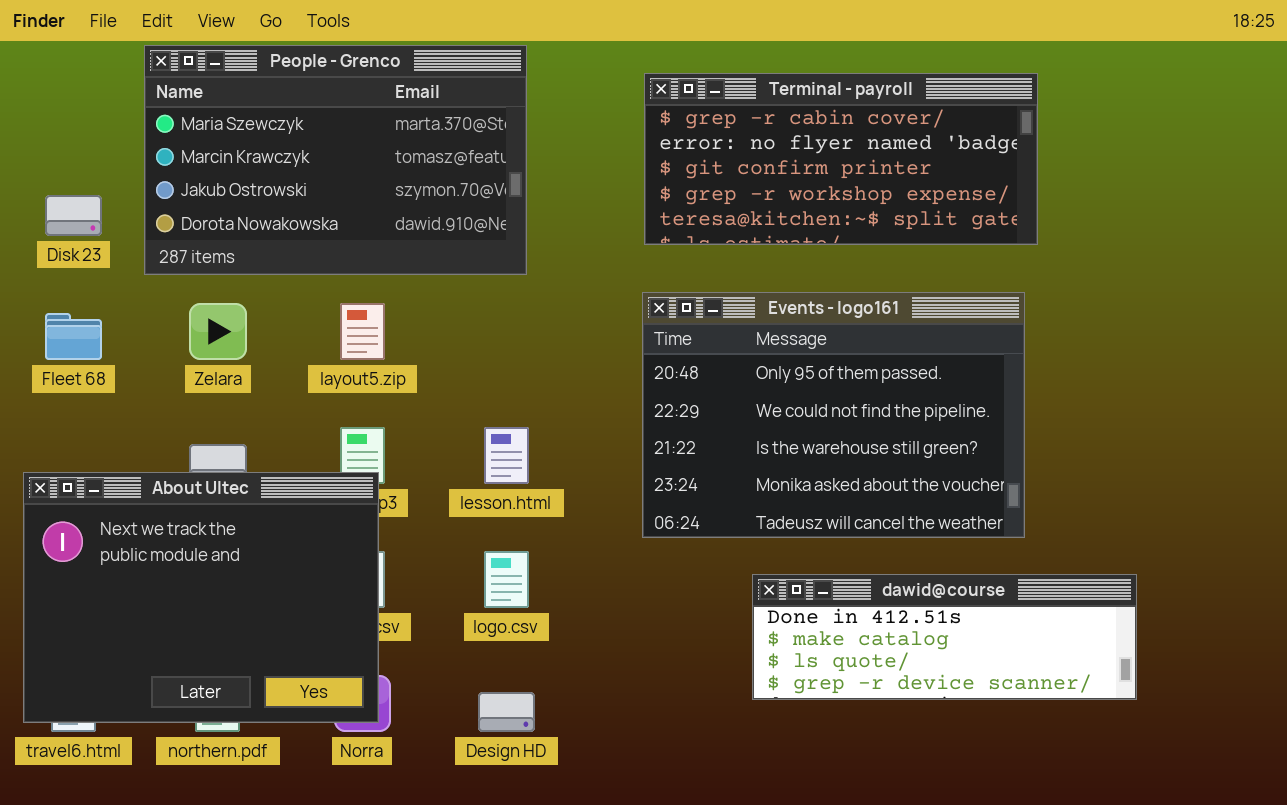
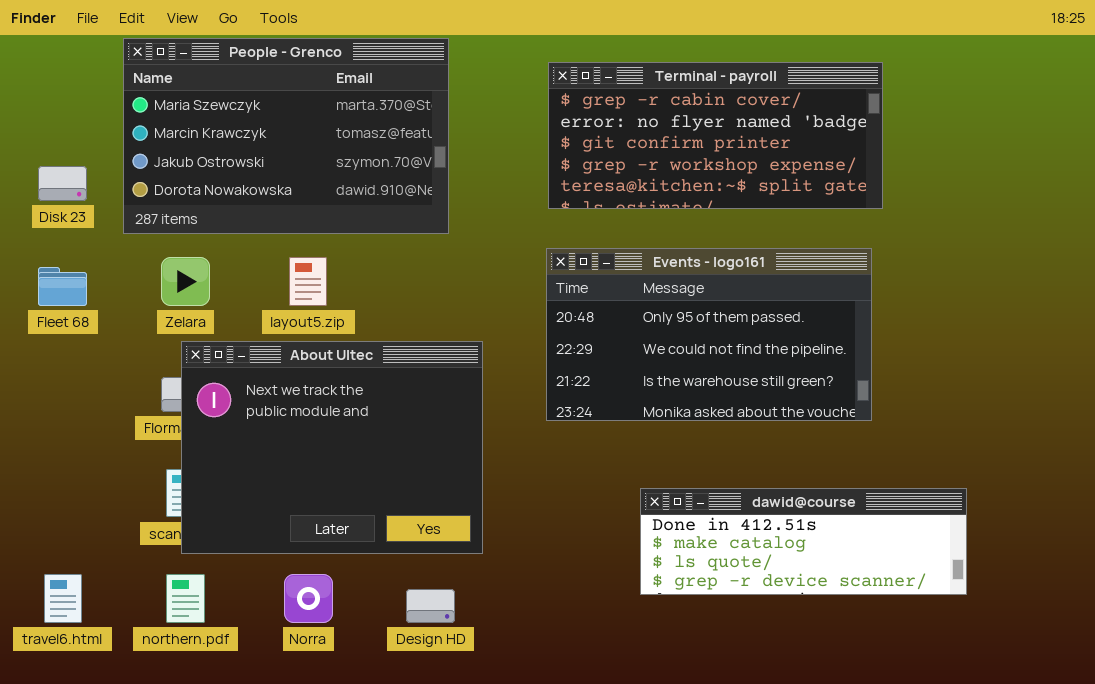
Events - logo161: [642,292,1025,538] -> [546,248,872,421], resized
About Ultec: [23,472,379,723] -> [181,341,483,554], moved

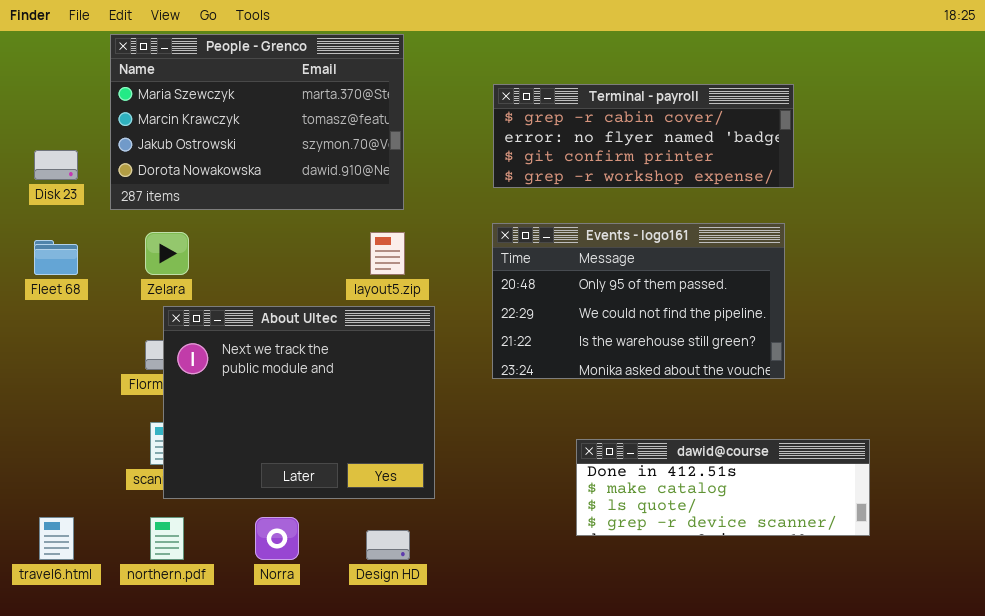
Terminal - payroll: [548,62,883,209] -> [493,84,794,188], resized
layout5.zip: [289,257,327,306] -> [370,232,405,275], moved

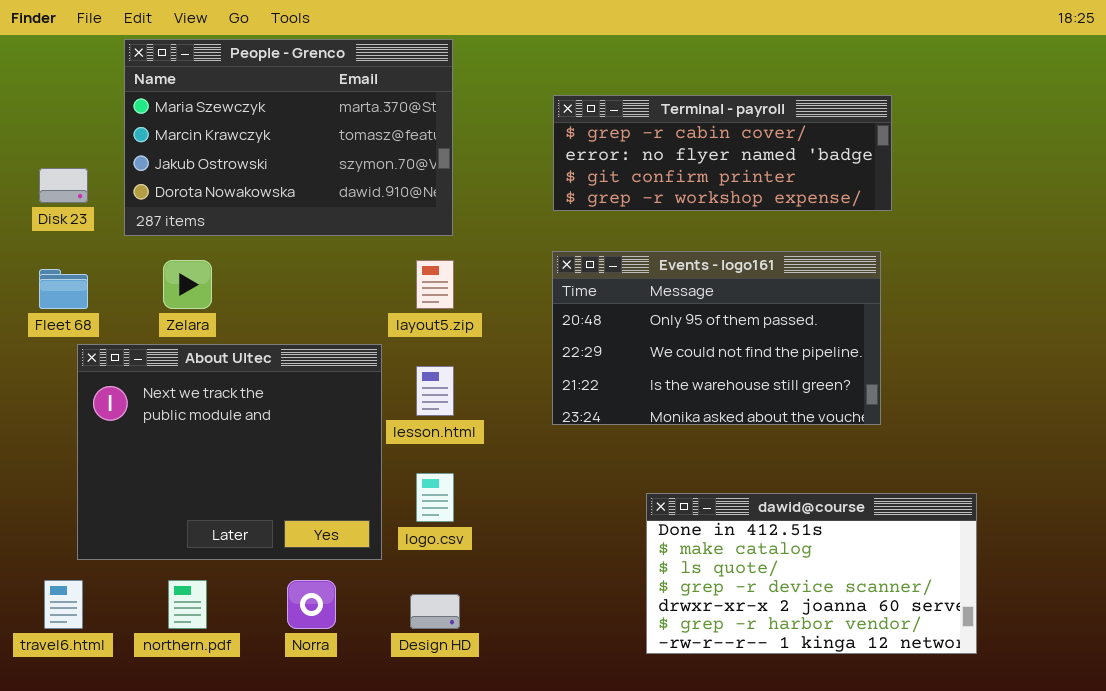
About Ultec: [163,306,435,499] -> [77,344,382,560], moved
dawid@course: [576,439,870,536] -> [646,493,977,654], resized

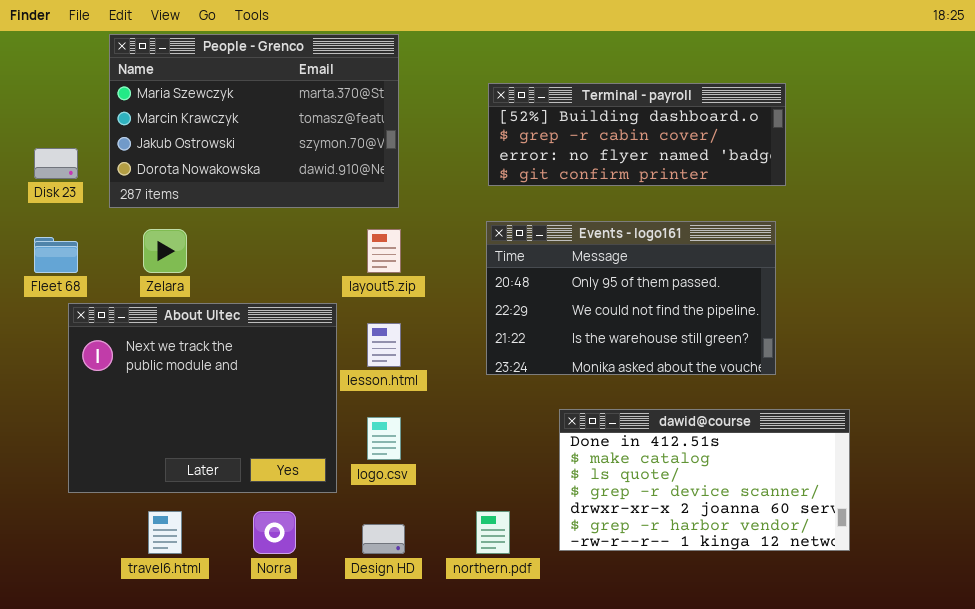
Terminal - payroll: [553,95,892,211] -> [488,83,786,186], scrolled up 1 row
dawid@course: [646,493,977,654] -> [559,409,850,551], moved
travel6.html: [44,580,83,629] -> [148,511,182,554], moved
northern.pdf: [168,580,207,629] -> [476,511,510,554], moved

